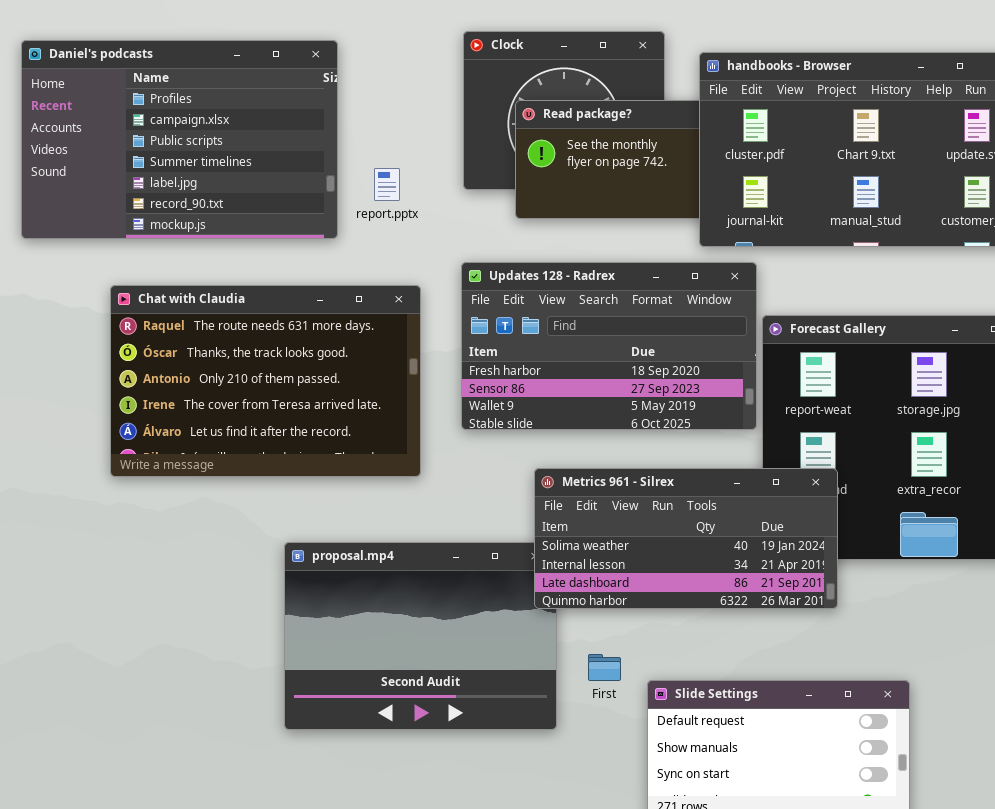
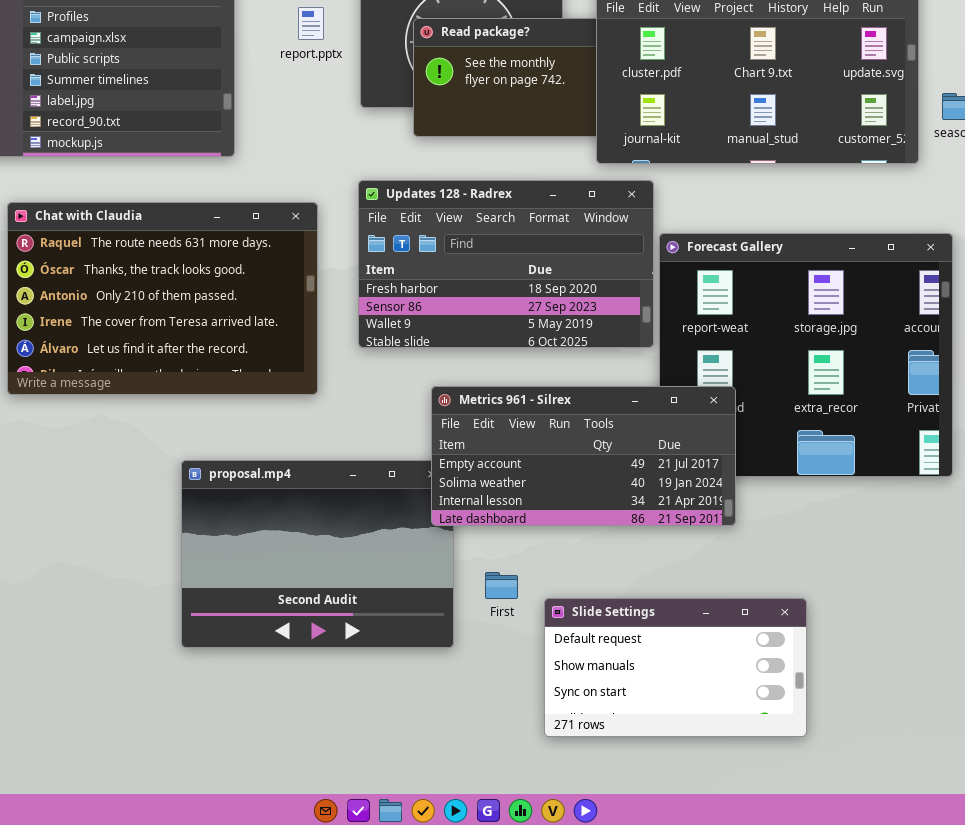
report.pptx: [374,168,400,201] -> [298,7,324,40], moved
Metrics 961 - Silrex: [534,468,838,609] -> [431,386,736,526], scrolled up 1 row

